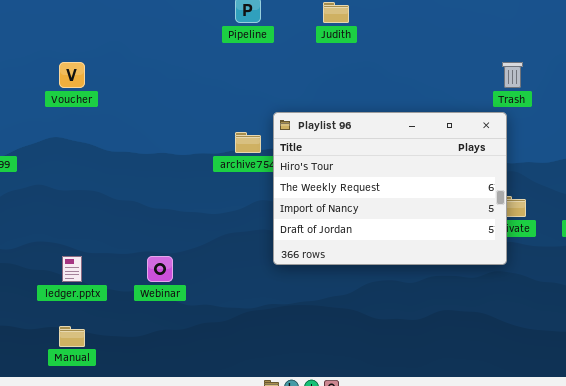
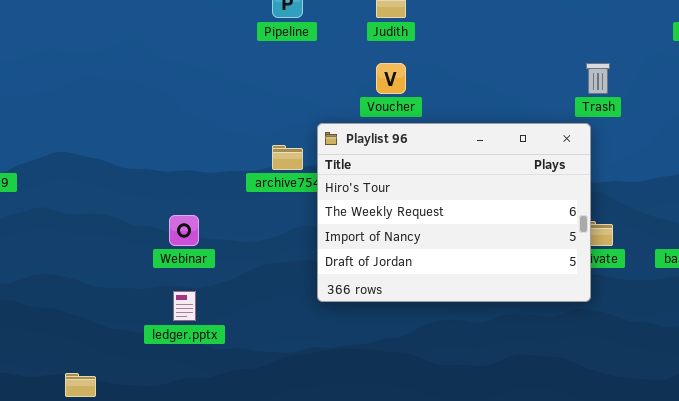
Voucher: [59,62,85,88] -> [376,63,406,94], moved
ledger.pptx: [62,256,82,282] -> [173,291,196,321], moved
Webinar: [147,256,173,282] -> [169,215,199,246], moved

